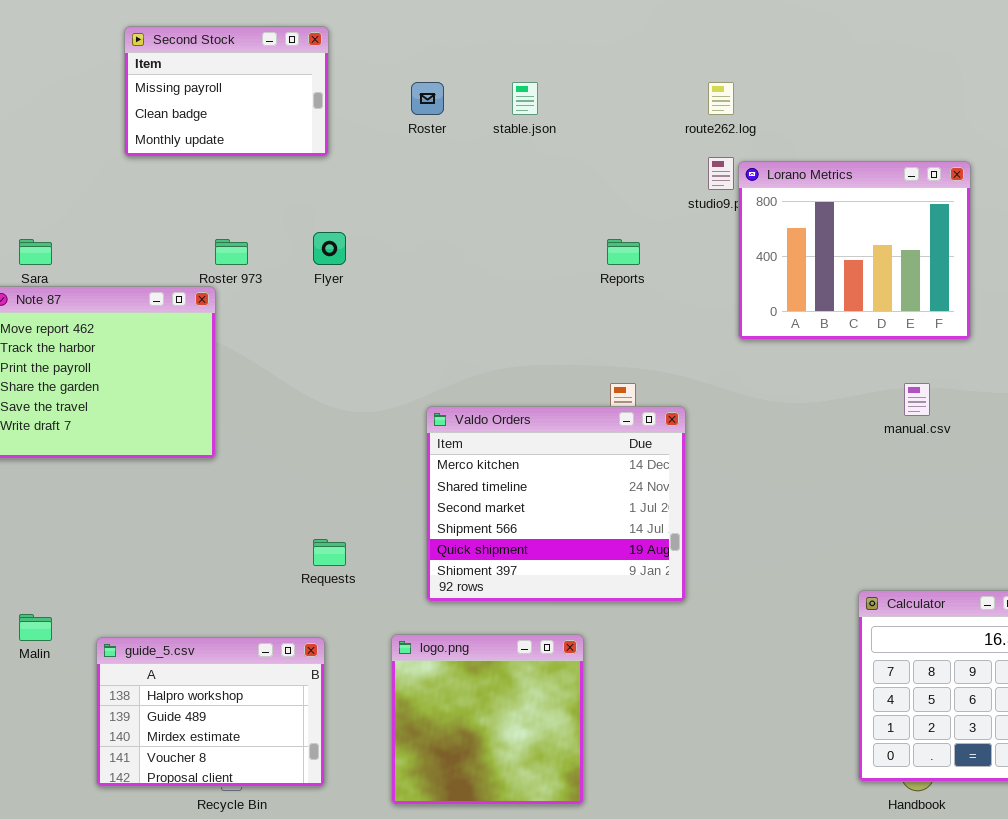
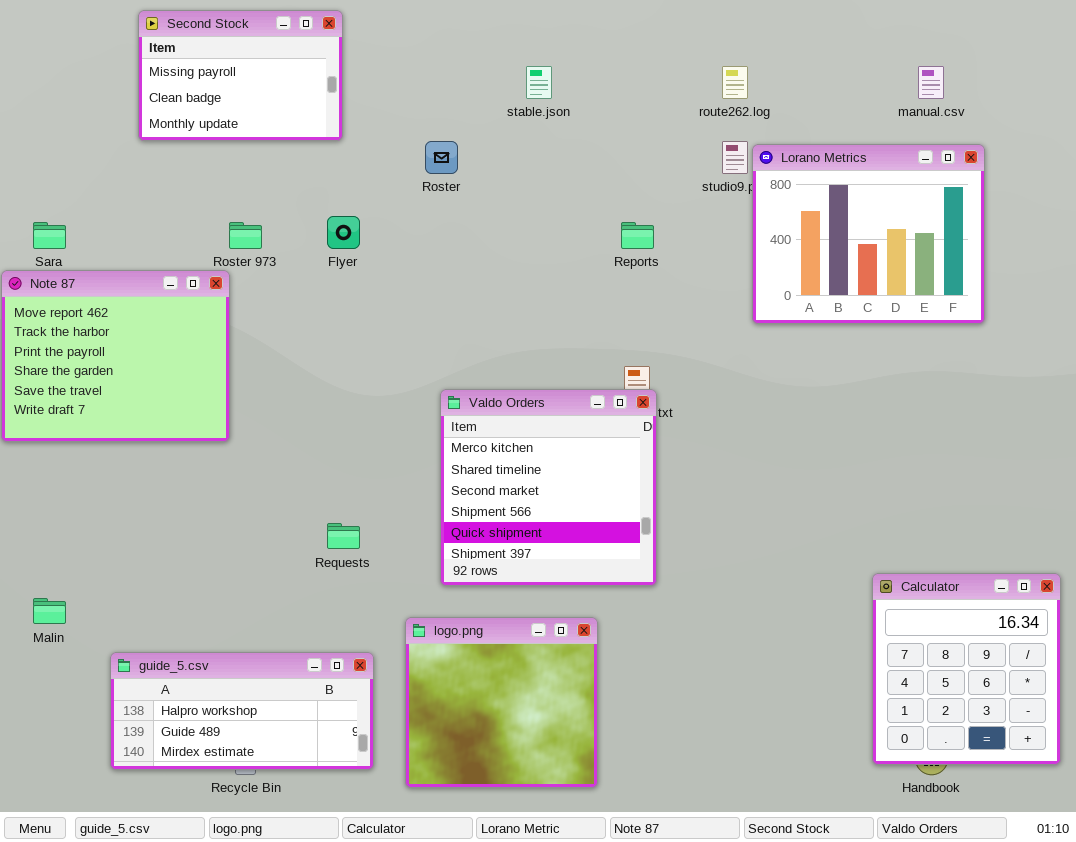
Roster: [411,82,444,115] -> [425,141,458,174], moved
manual.csv: [904,383,930,416] -> [918,66,944,99], moved
Valdo Orders: [426,406,686,602] -> [440,389,657,586], resized
guide_5.csv: [96,637,325,787] -> [110,652,374,770], resized

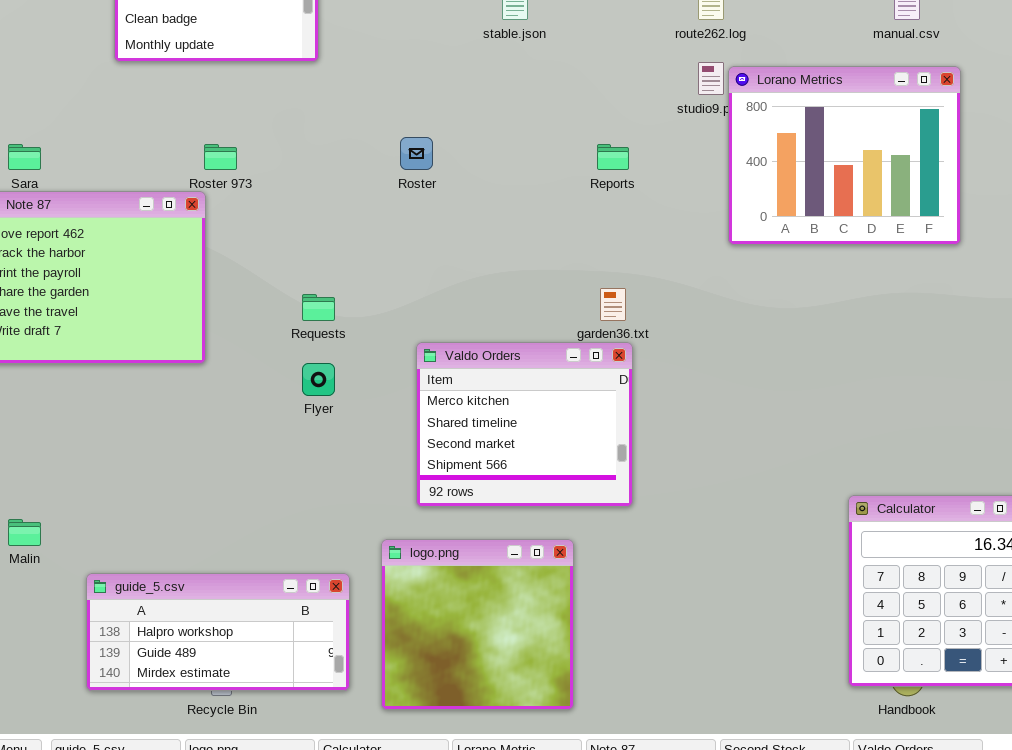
Roster: [425,141,458,174] -> [400,137,433,170], moved
Flyer: [327,216,360,249] -> [302,363,335,396], moved
Valdo Orders: [440,389,657,586] -> [416,342,633,507], resized
Requests: [327,523,360,549] -> [302,294,335,321], moved

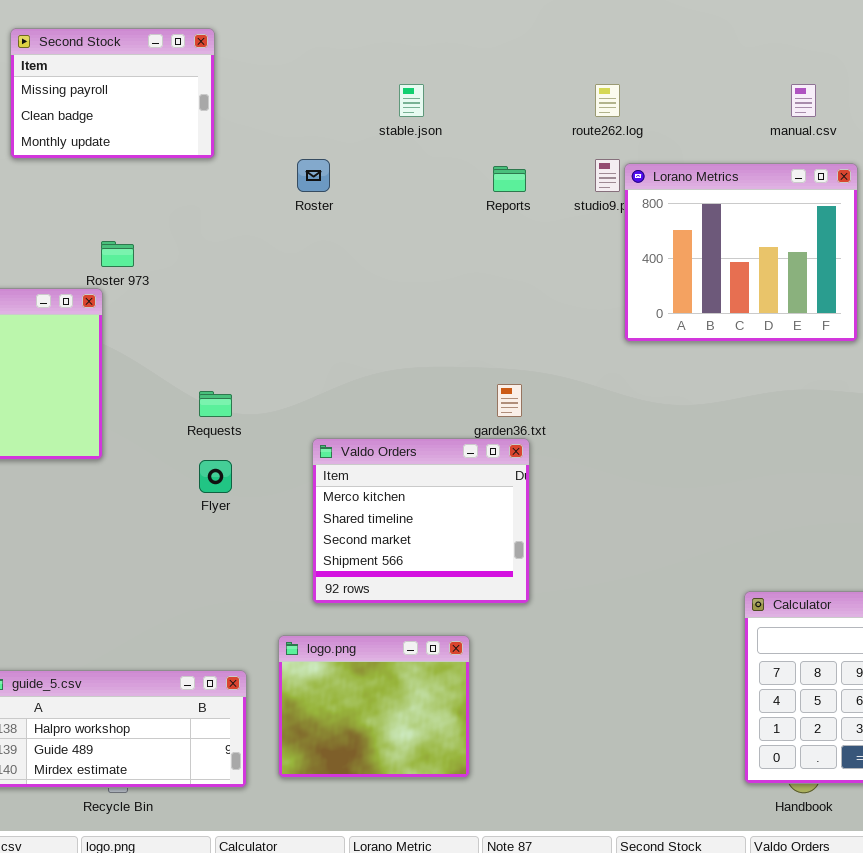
Roster: [400,137,433,170] -> [297,159,330,192], moved
Reports: [597,144,629,170] -> [493,166,526,192], moved
logo.png: [381,539,574,710] -> [278,635,470,778], resized

